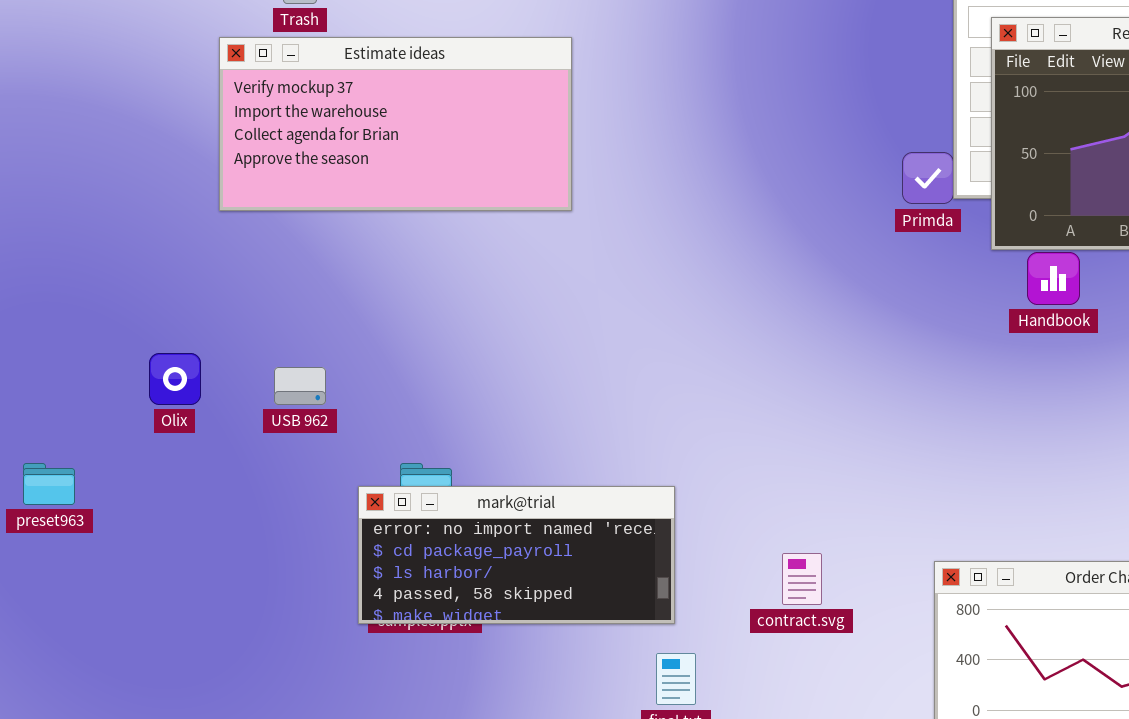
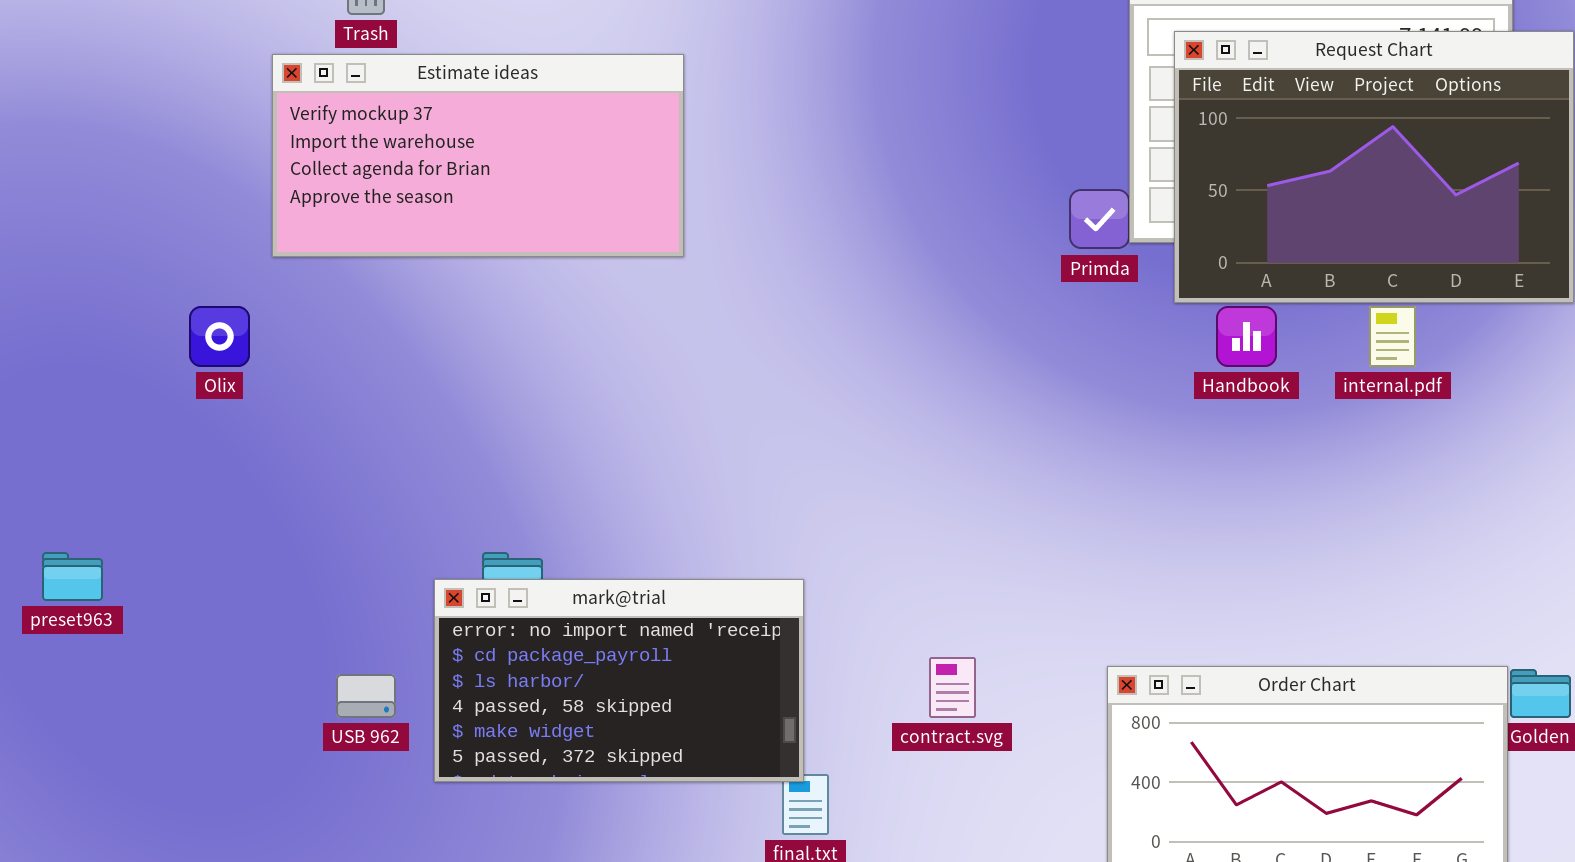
Olix: [149,353,201,405] -> [189,306,250,367], moved
USB 962: [274,367,326,405] -> [336,674,396,718], moved
mark@trial: [358,486,675,624] -> [434,579,804,782], resized

